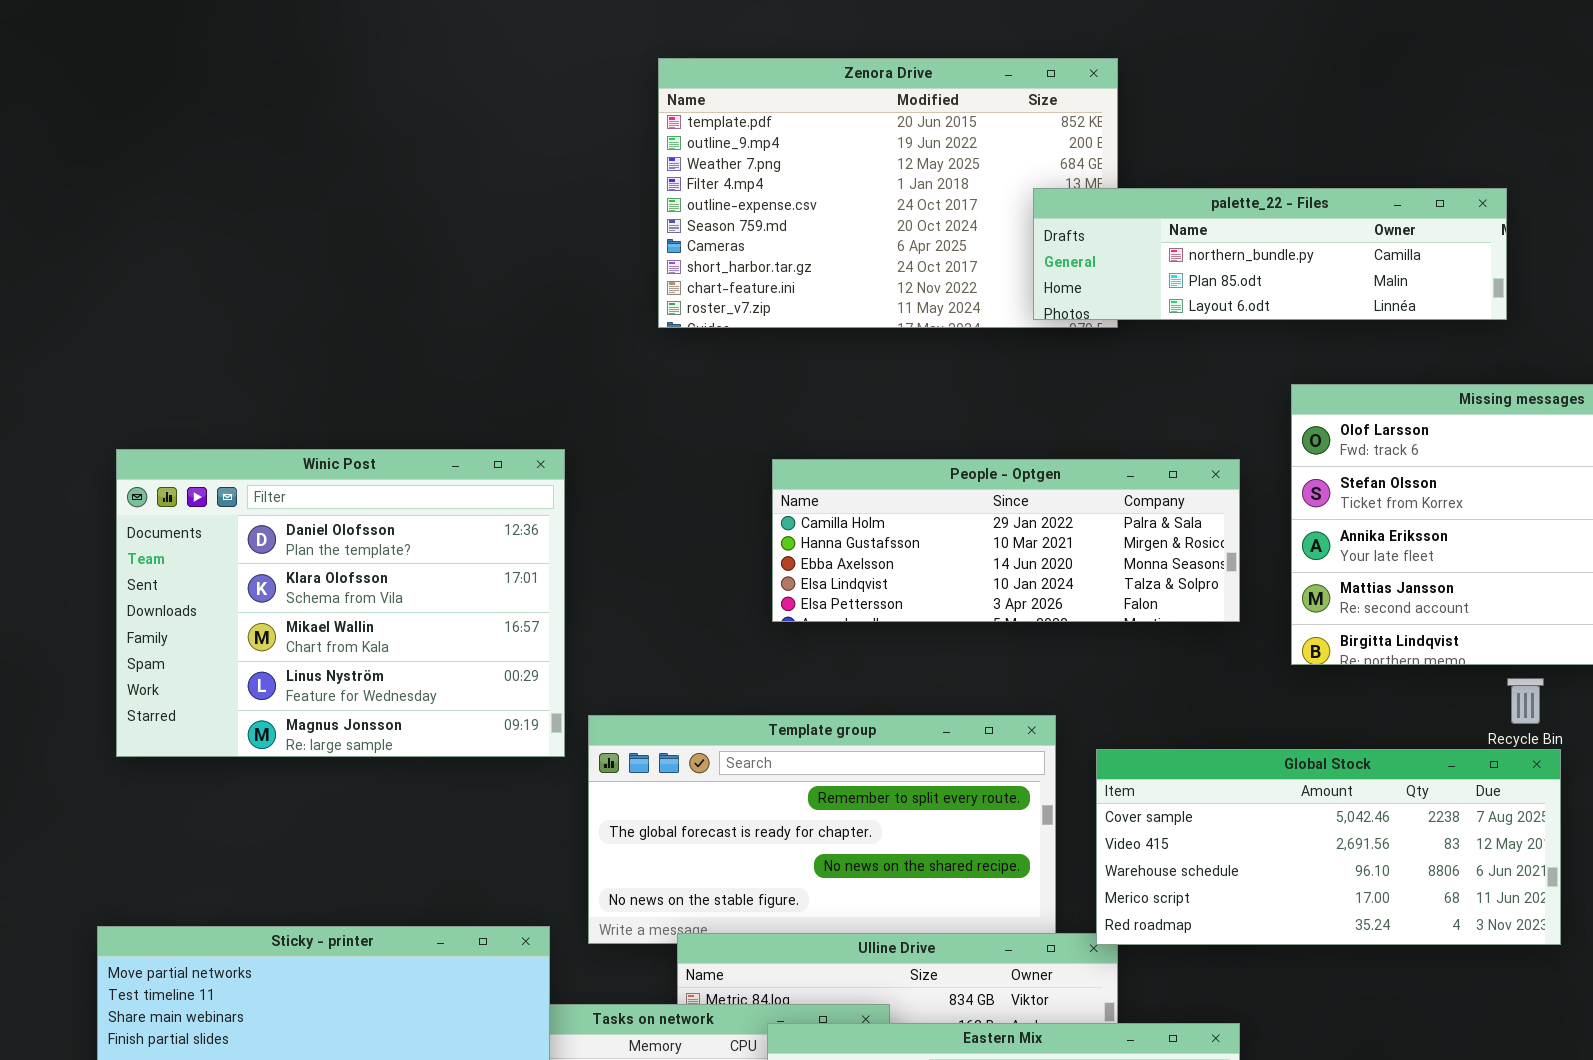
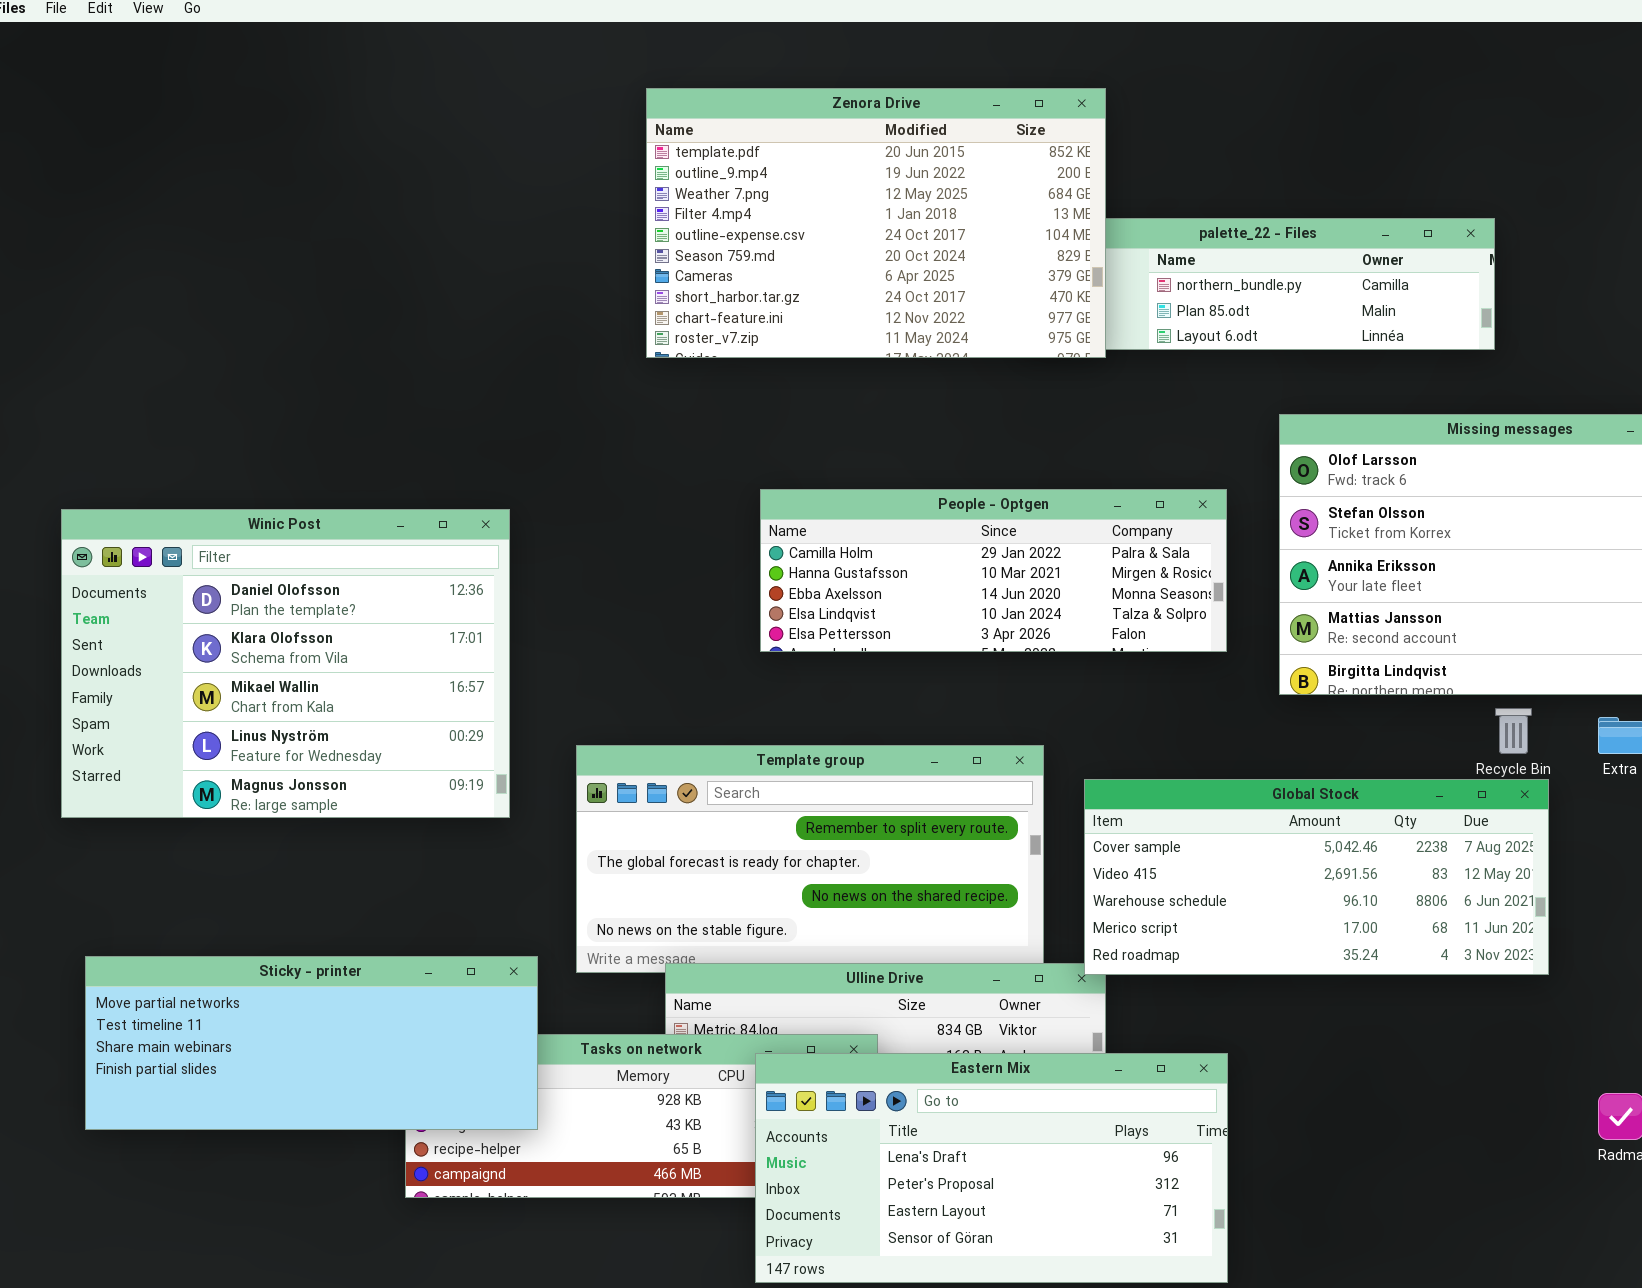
Zenora Drive: [658,58,1118,328] -> [646,88,1106,358], raised
Winic Post: [116,449,565,757] -> [61,509,510,818], moved

